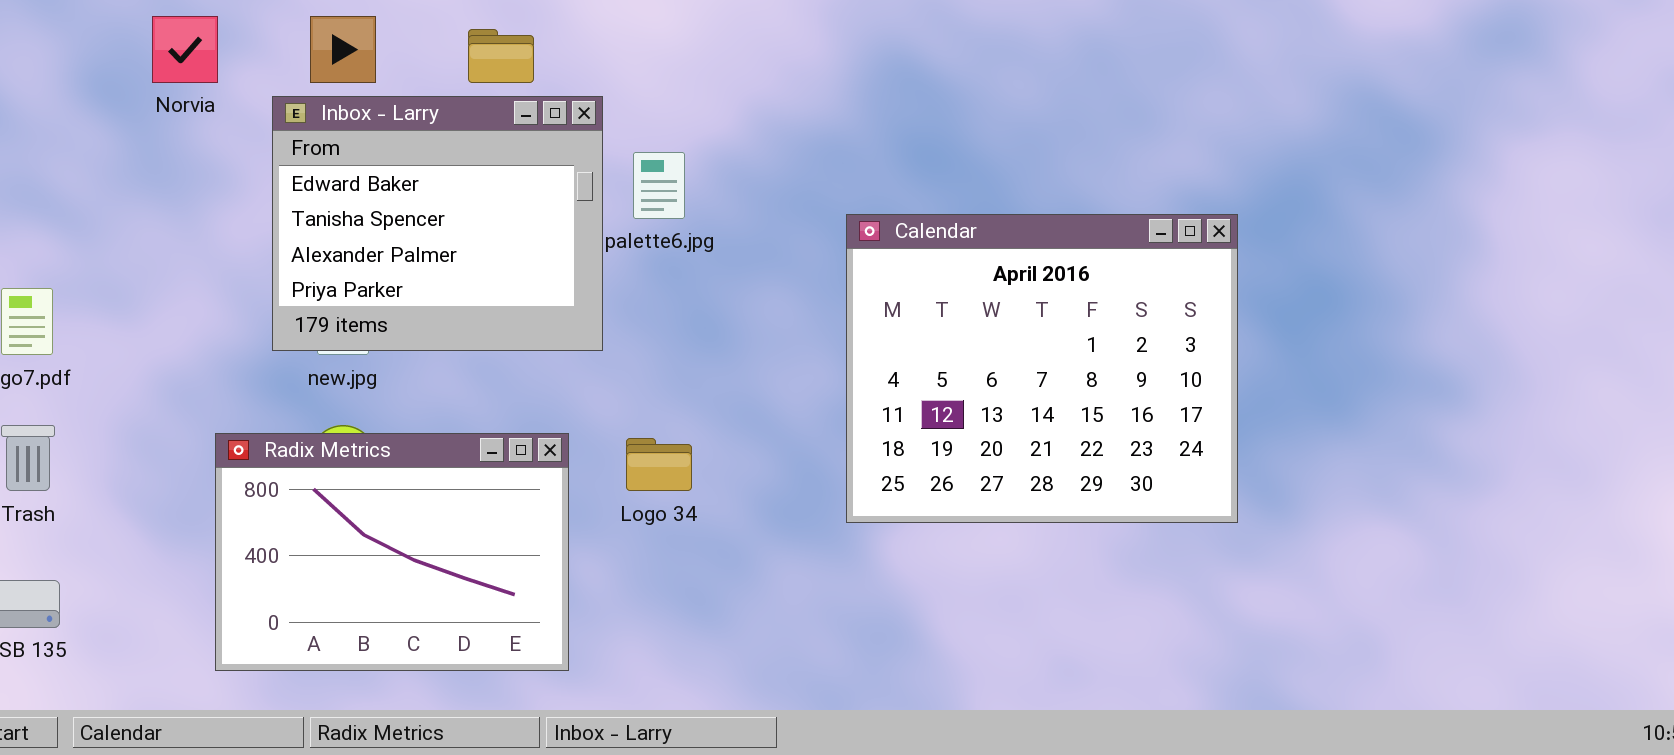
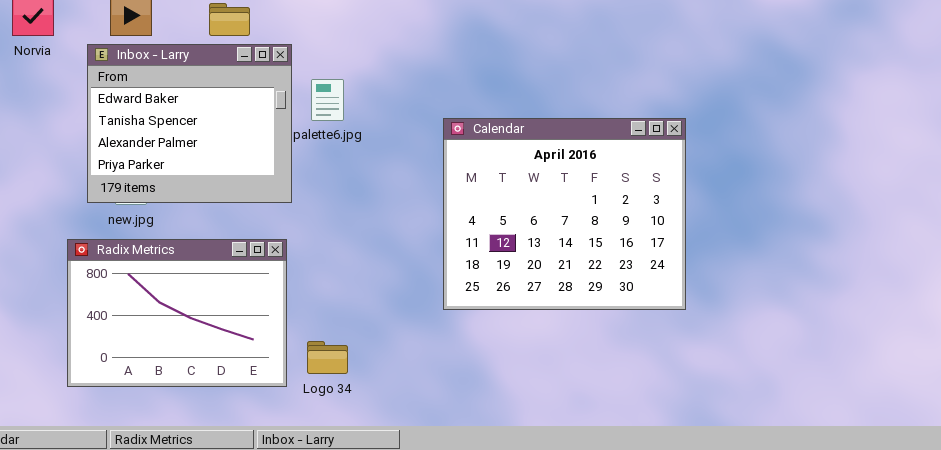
Radix Metrics: [215,433,569,671] -> [67,239,287,387], moved
Logo 34: [626,438,692,491] -> [307,341,348,374], moved

